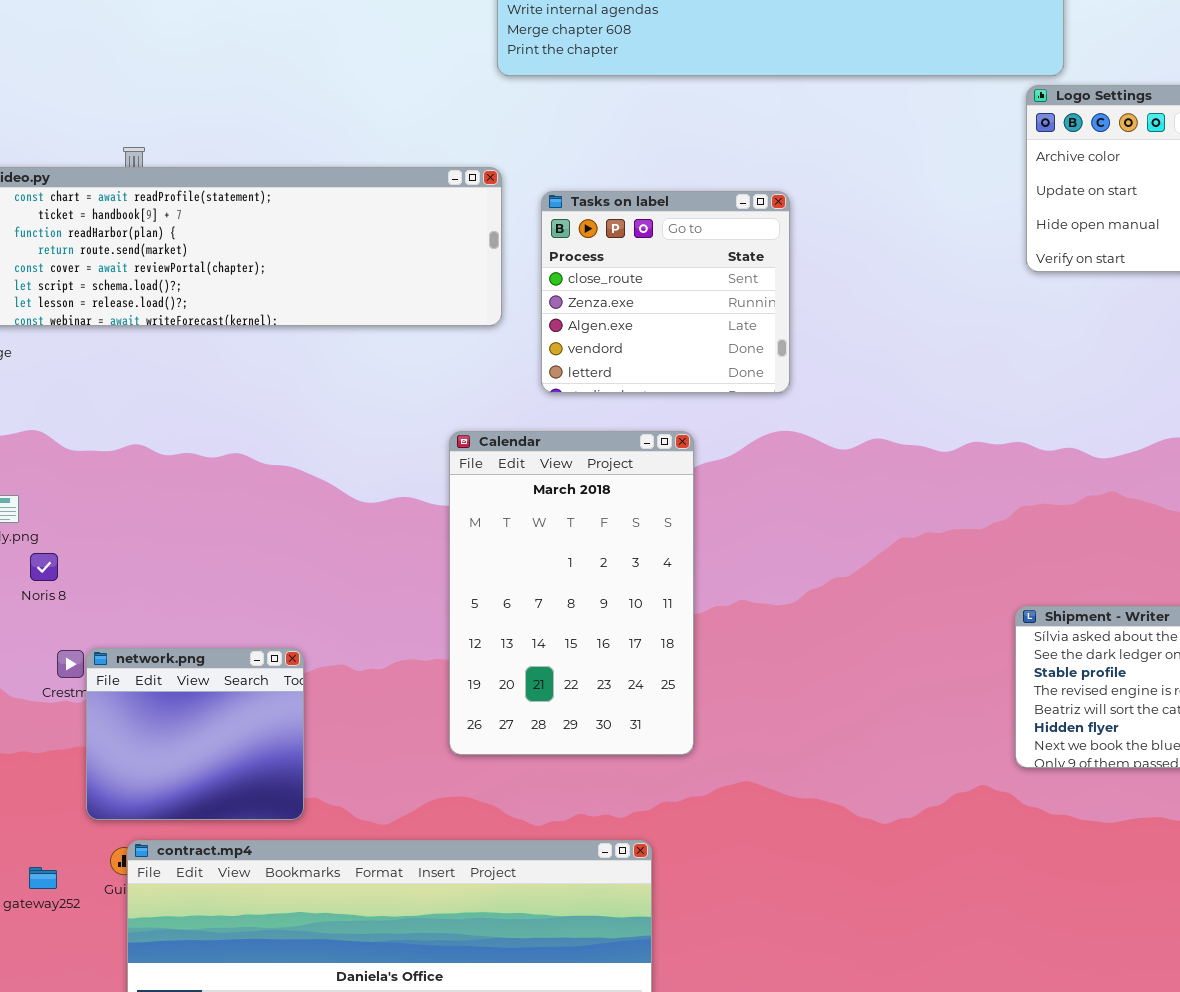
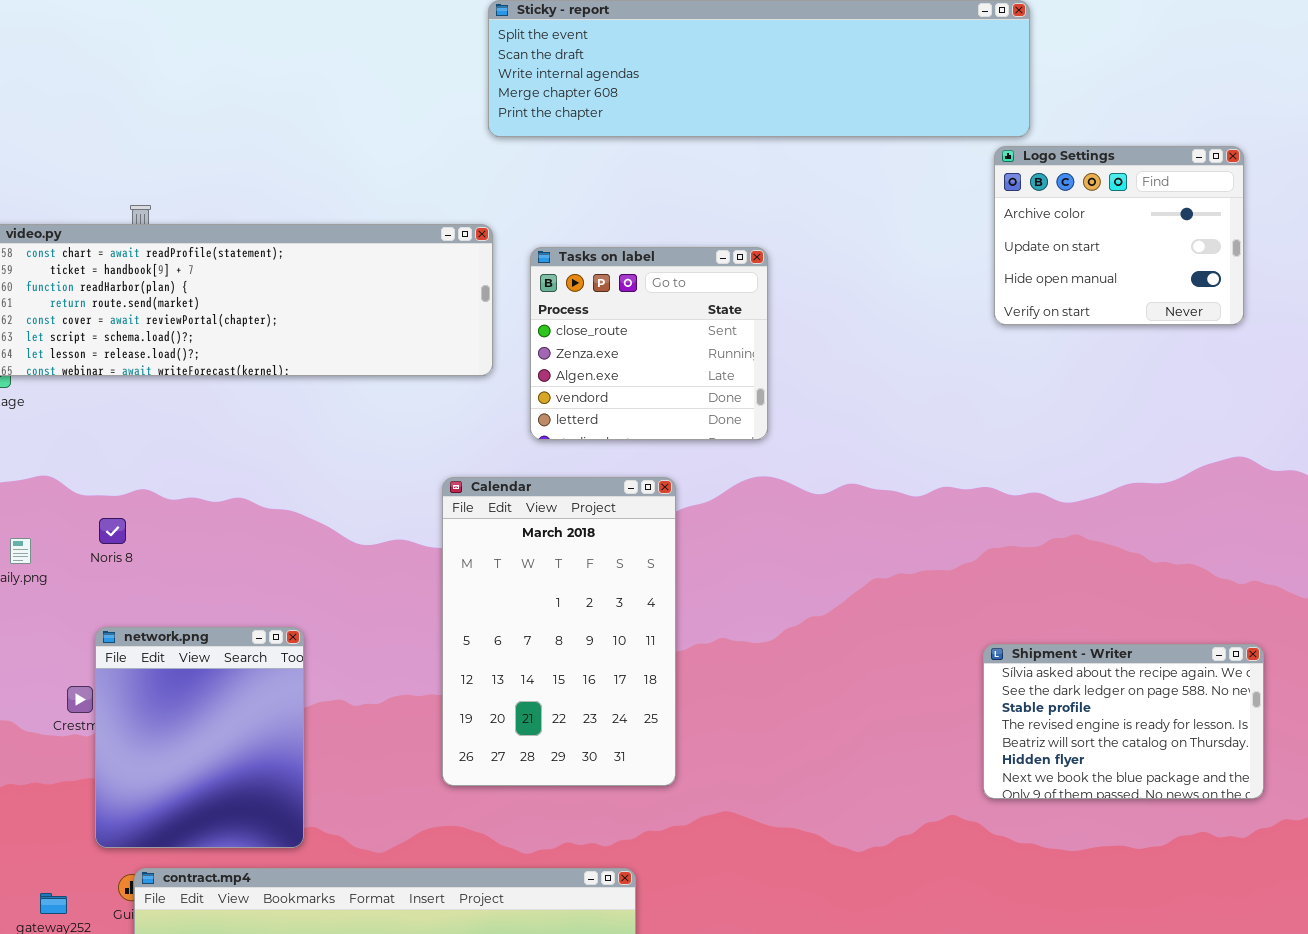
Noris 8: [30,553,58,581] -> [99,518,126,544], moved
network.png: [86,648,304,820] -> [95,627,304,848], resized

